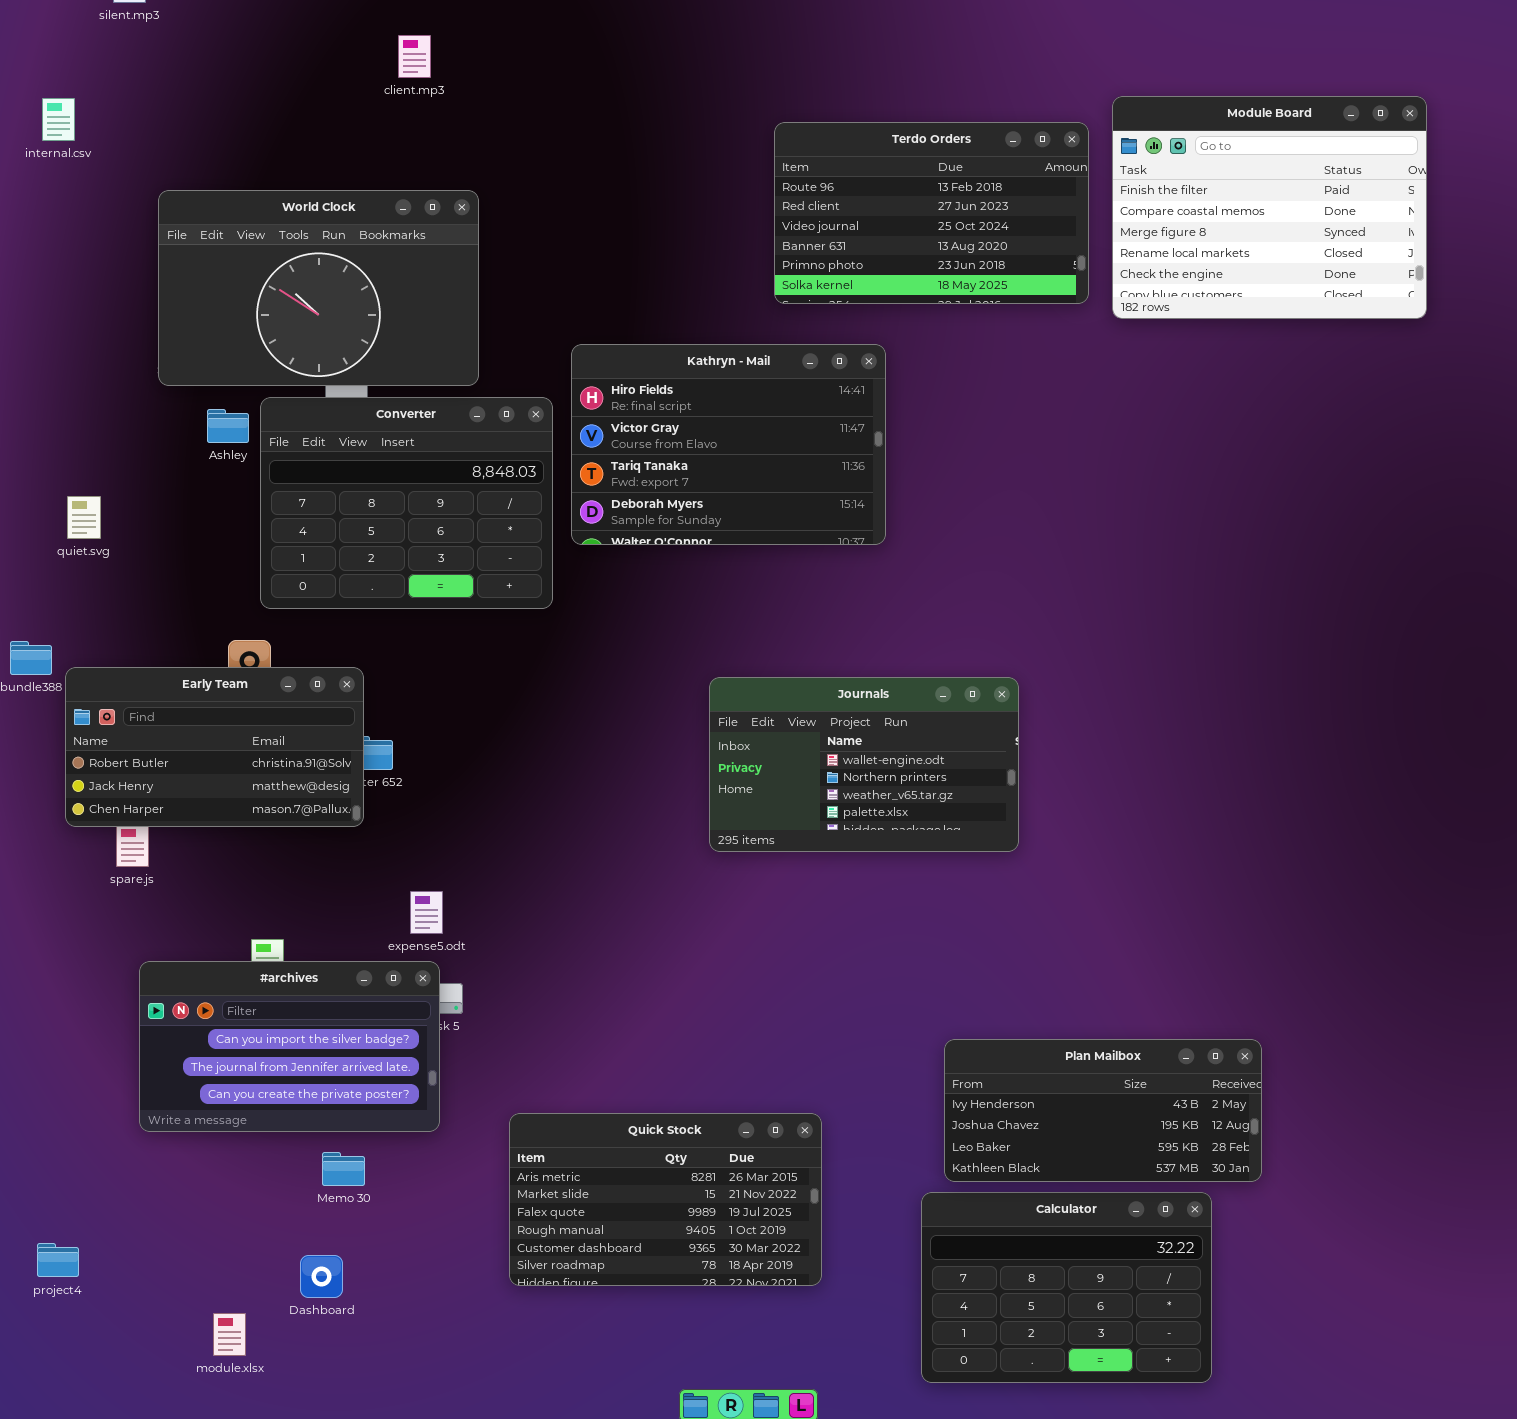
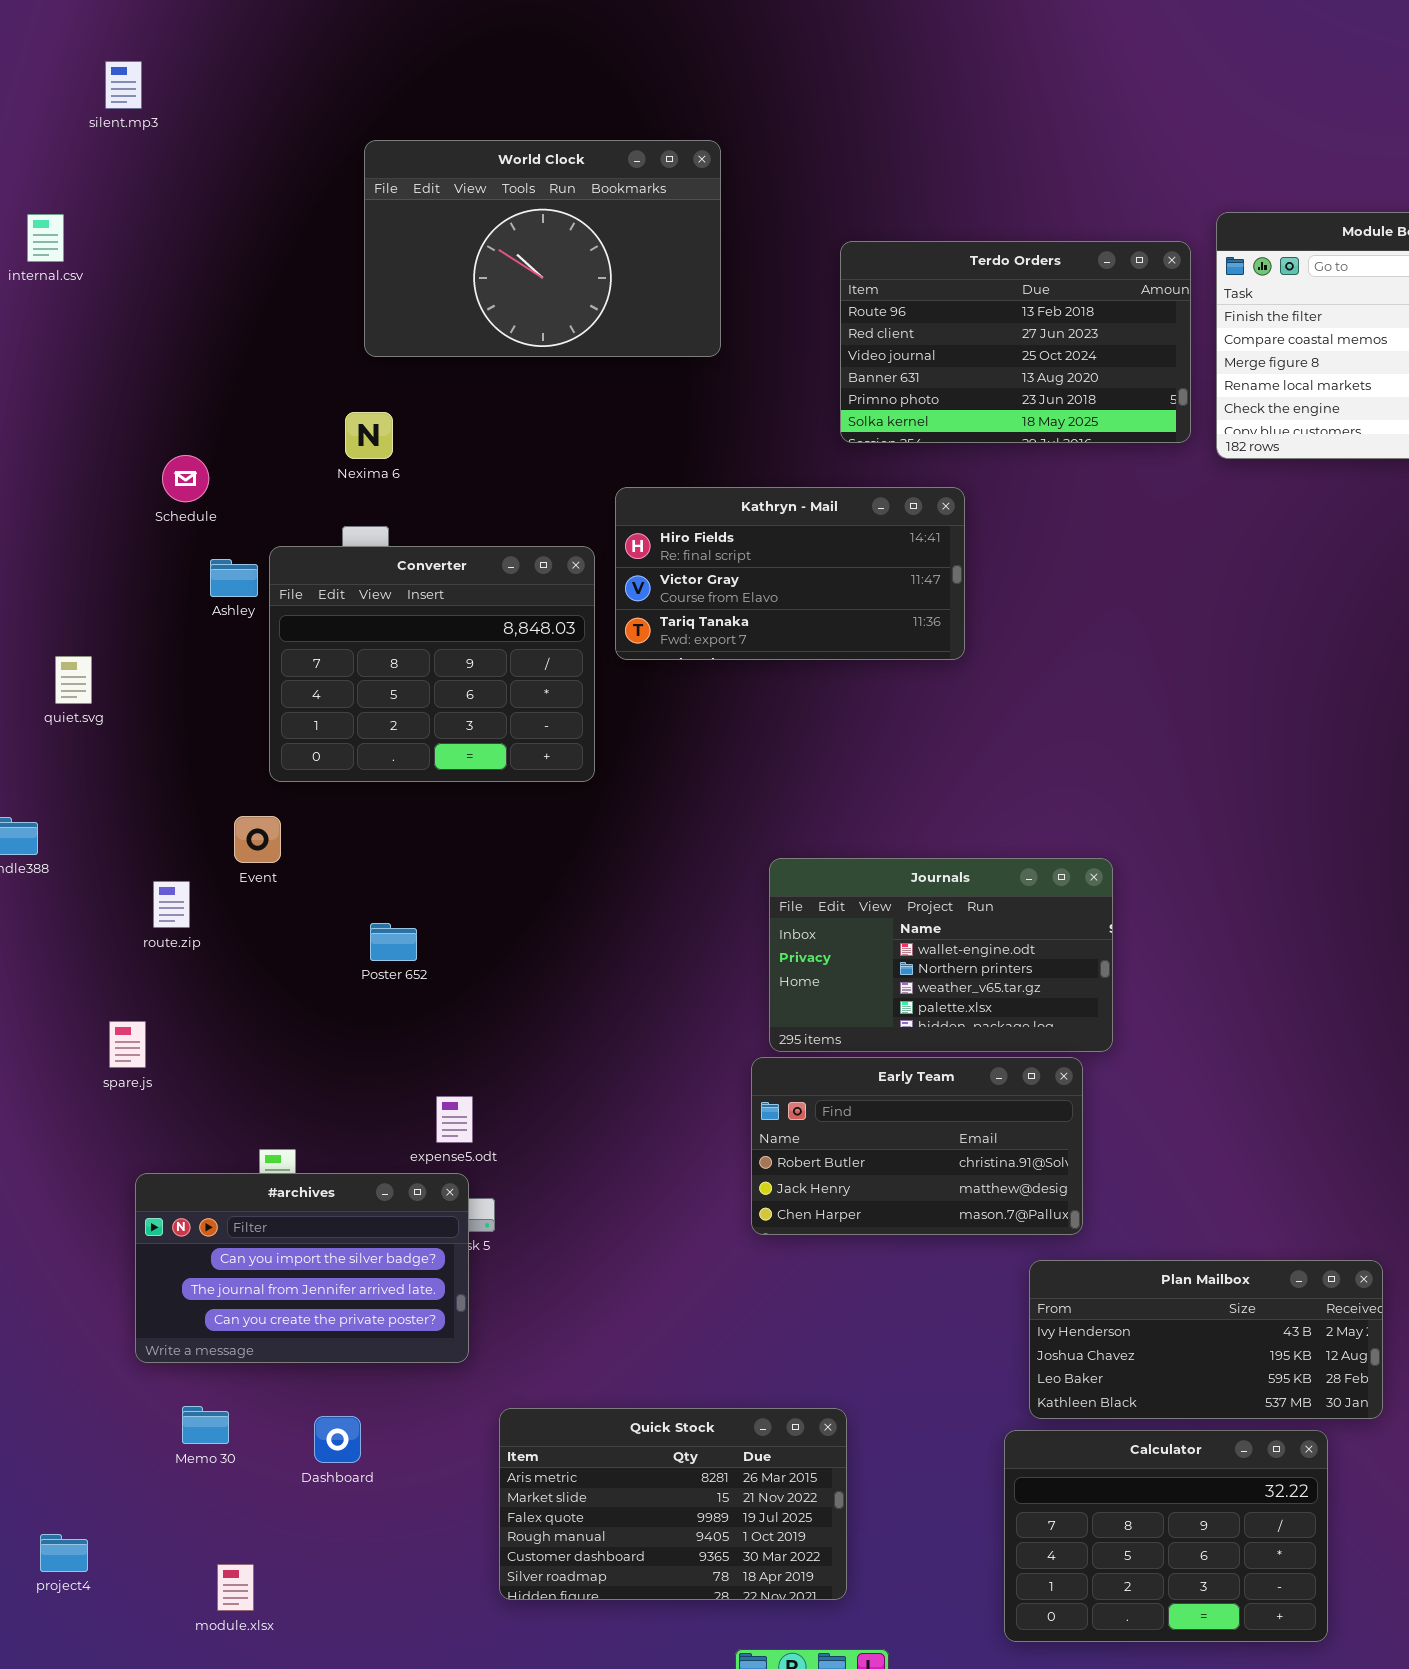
World Clock: [158,190,479,386] -> [364,140,721,357], moved
Kathryn - Mail: [571,344,886,545] -> [615,487,965,660], resized
Early Team: [65,667,364,827] -> [751,1057,1083,1235], moved
Quick Stock: [509,1113,822,1286] -> [499,1408,847,1600], moved
Memo 30: [322,1152,365,1186] -> [182,1406,229,1444], moved
project4: [37,1243,79,1277] -> [40,1534,88,1572], moved
Dashboard: [300,1255,343,1298] -> [314,1416,361,1463], moved

